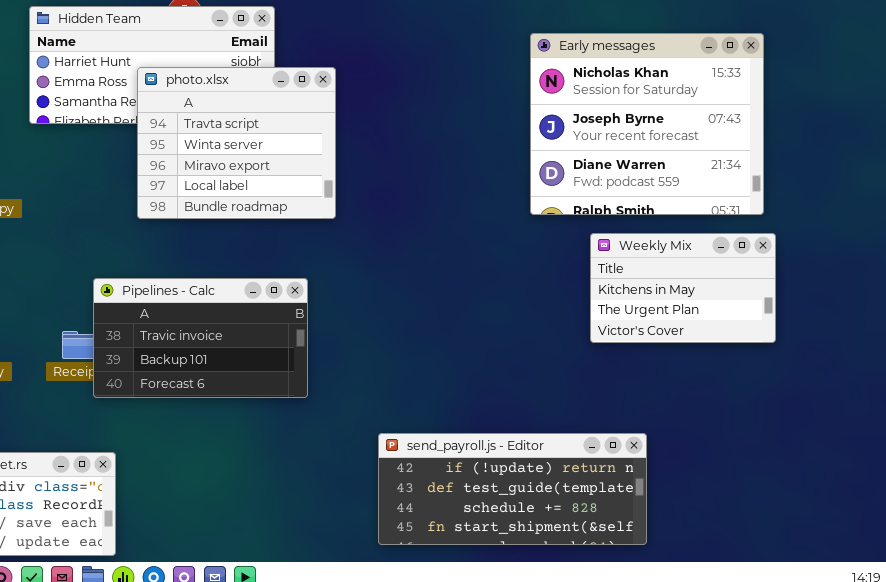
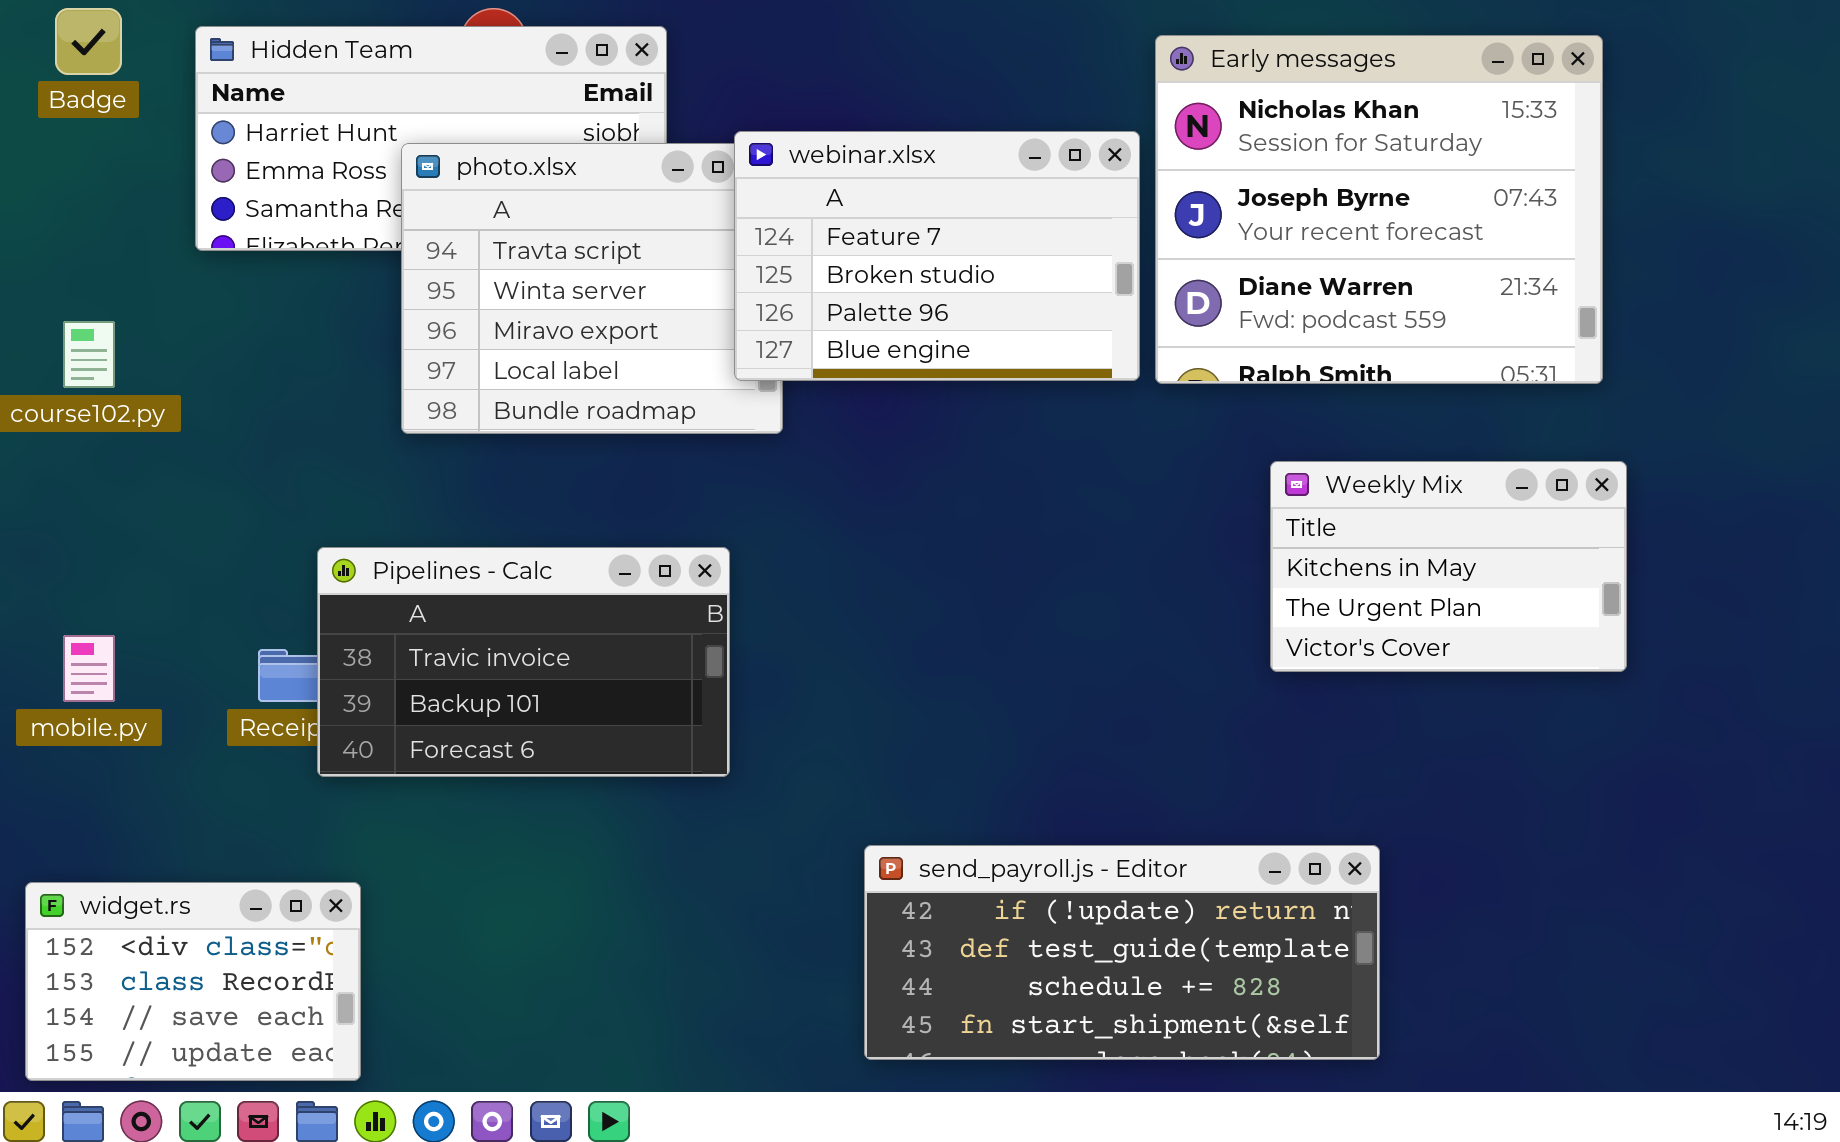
Early messages: [530,33,764,215] -> [1155,35,1603,384], moved
webinar.xlsx: none -> [734,131,1140,381], opened

